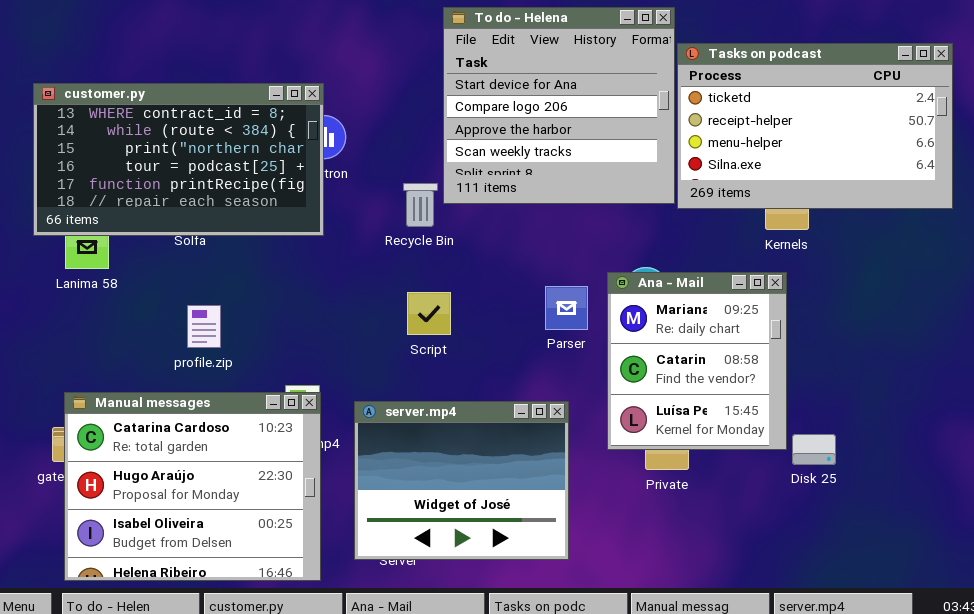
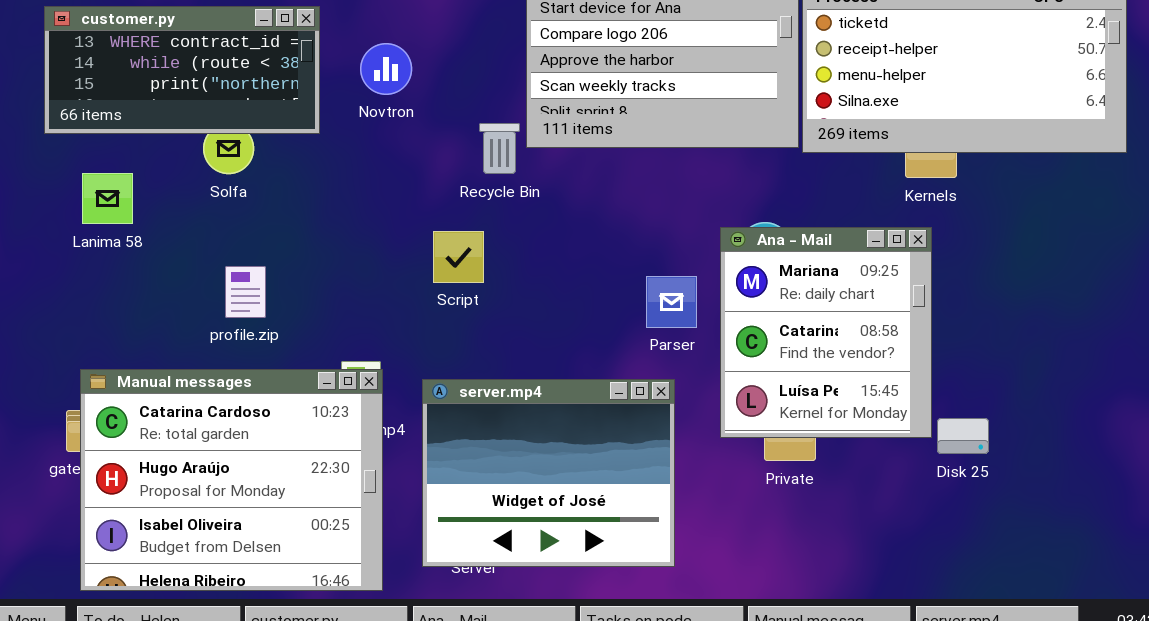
customer.py: [33,83,324,236] -> [44,6,320,134], resized
Parser: [545,286,588,330] -> [646,276,697,328], moved
Script: [407,292,451,335] -> [433,231,484,283], moved

